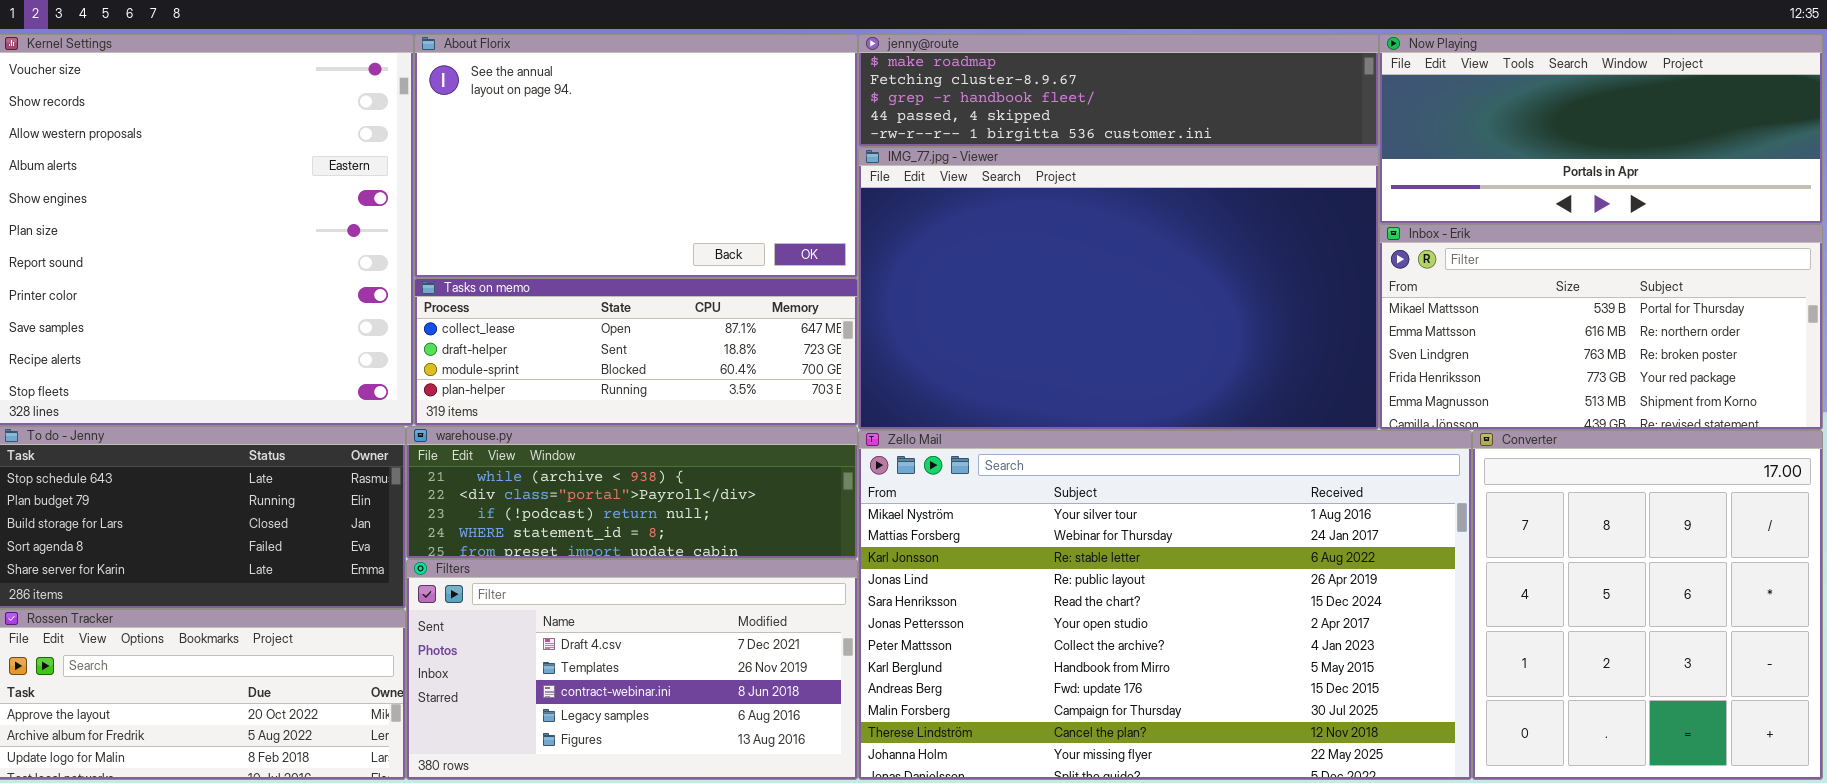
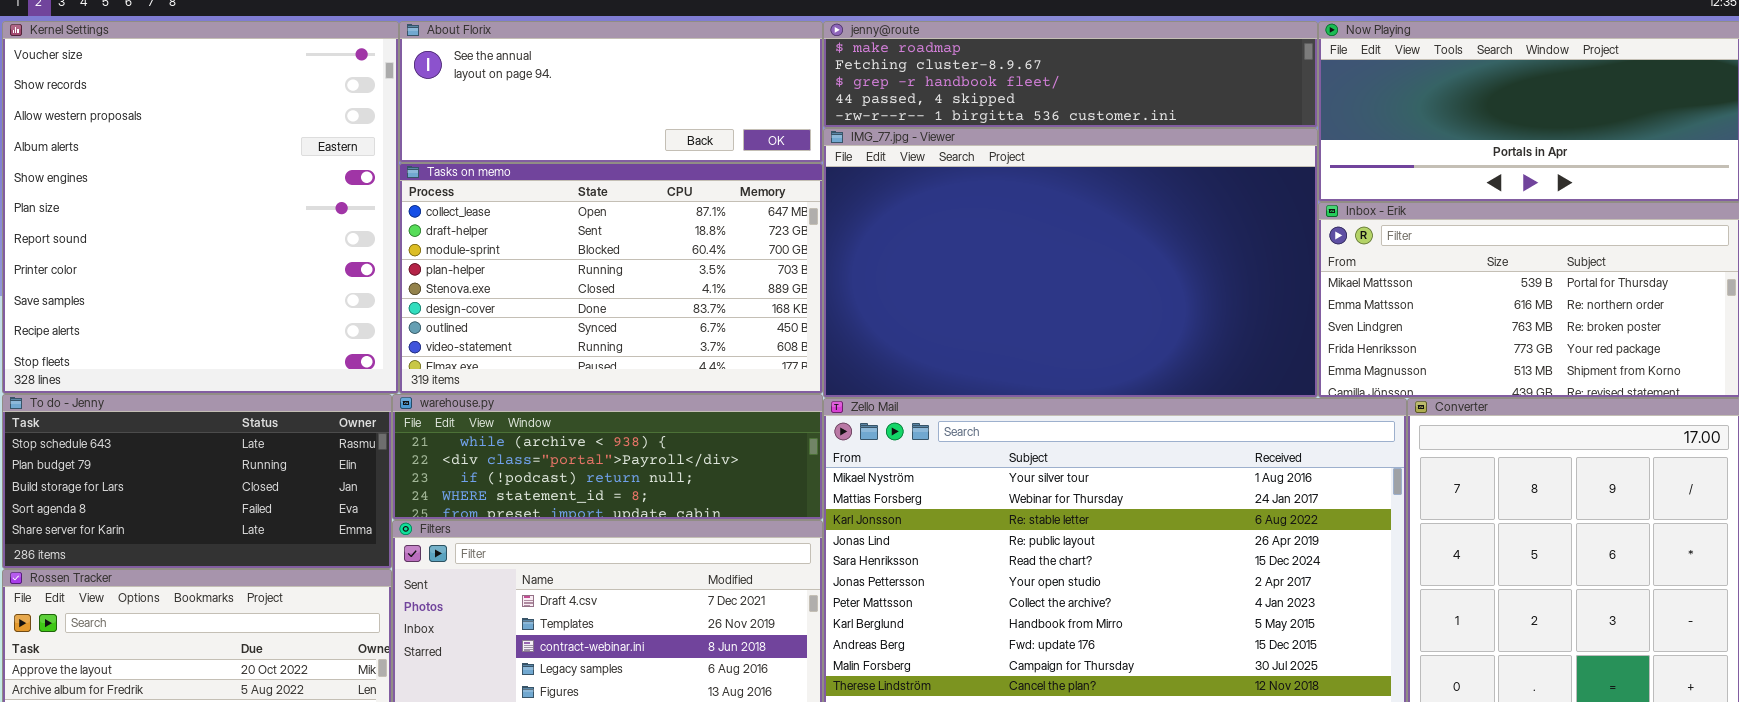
About Florix: [414,34,858,278] -> [399,21,823,163], resized
Tasks on memo: [414,278,858,426] -> [399,163,823,394], resized

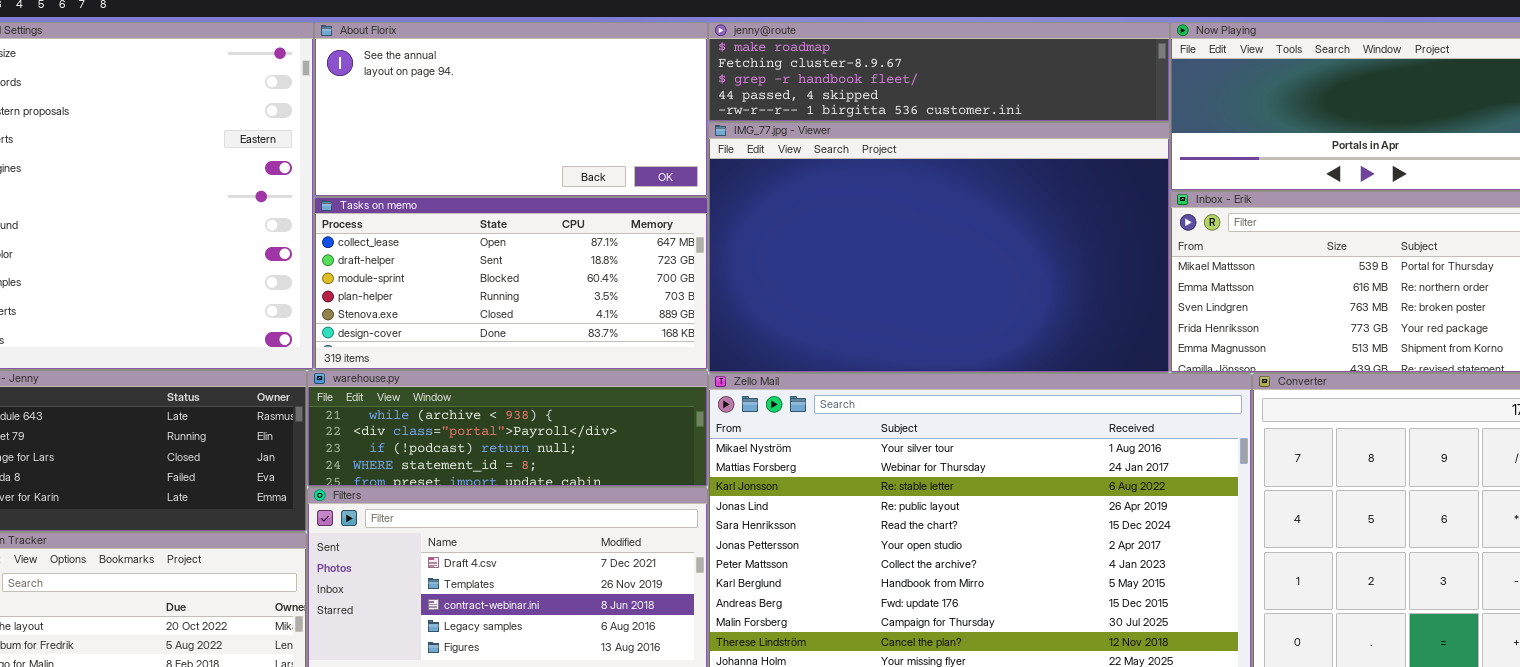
About Florix: [399,21,823,163] -> [314,22,708,197], resized
Tasks on memo: [399,163,823,394] -> [314,197,708,370], resized

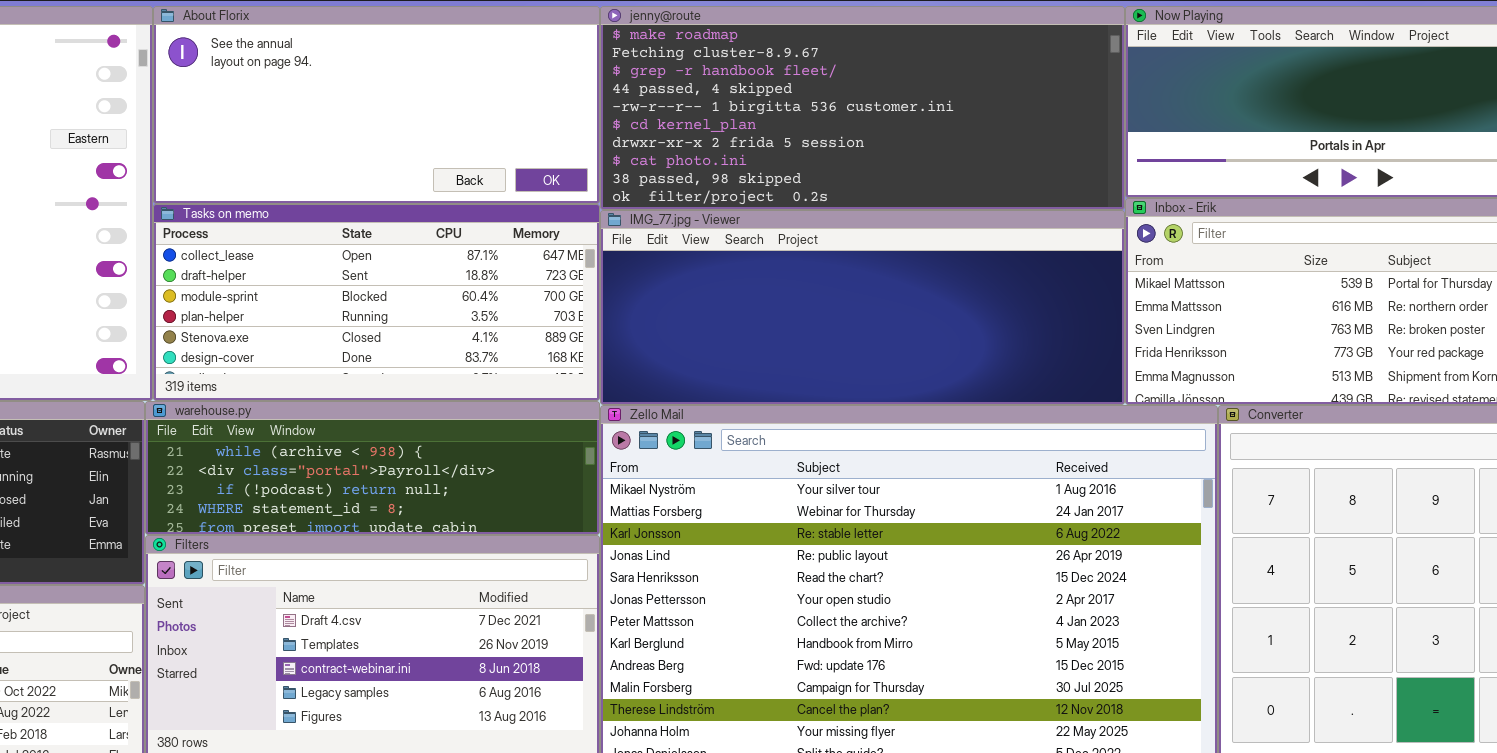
jenny@route: [708,22,1170,122] -> [600,6,1125,210], resized
IMG_77.jpg - Viewer: [708,122,1170,373] -> [600,210,1125,405], resized

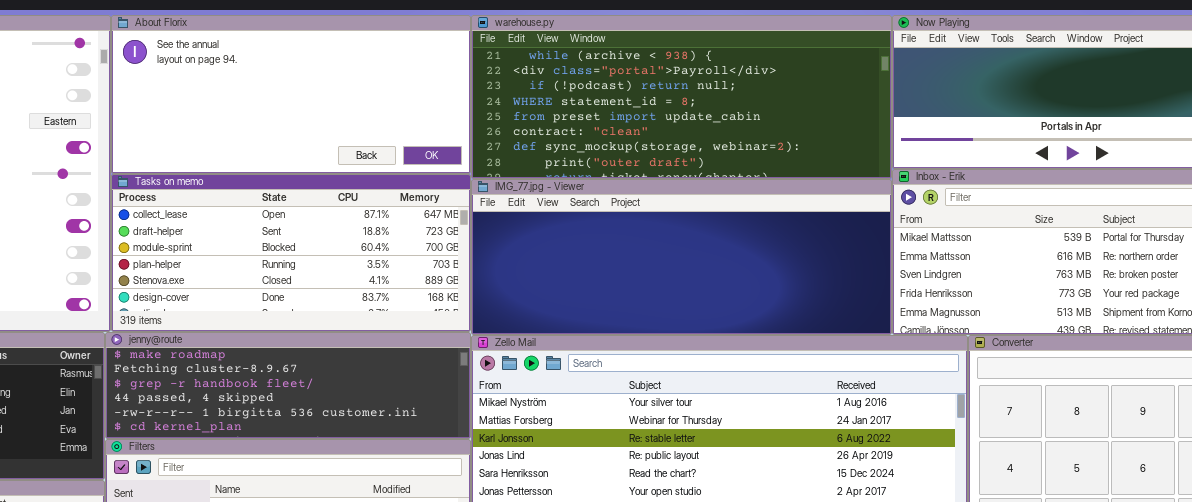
jenny@route: [600,6,1125,210] -> [105,332,471,439], moved, resized
warehouse.py: [145,401,600,535] -> [471,15,892,179], moved, resized

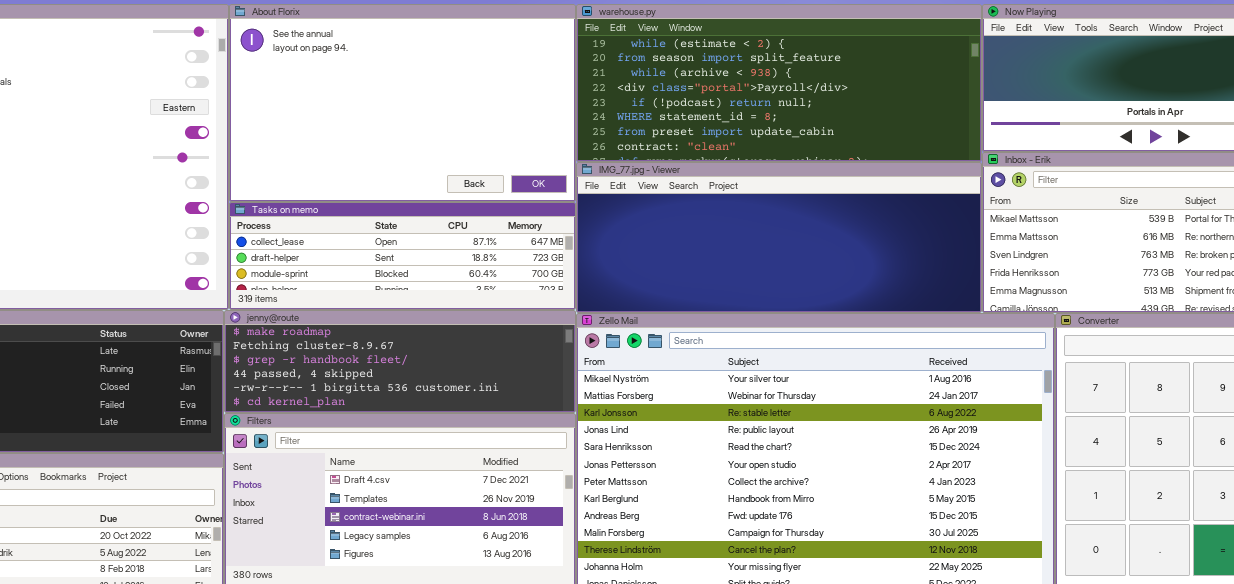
About Florix: [111,15,471,174] -> [229,4,576,202], resized
warehouse.py: [471,15,892,179] -> [576,4,982,162], scrolled up 2 rows
Tasks on memo: [111,174,471,332] -> [229,202,576,310], resized

